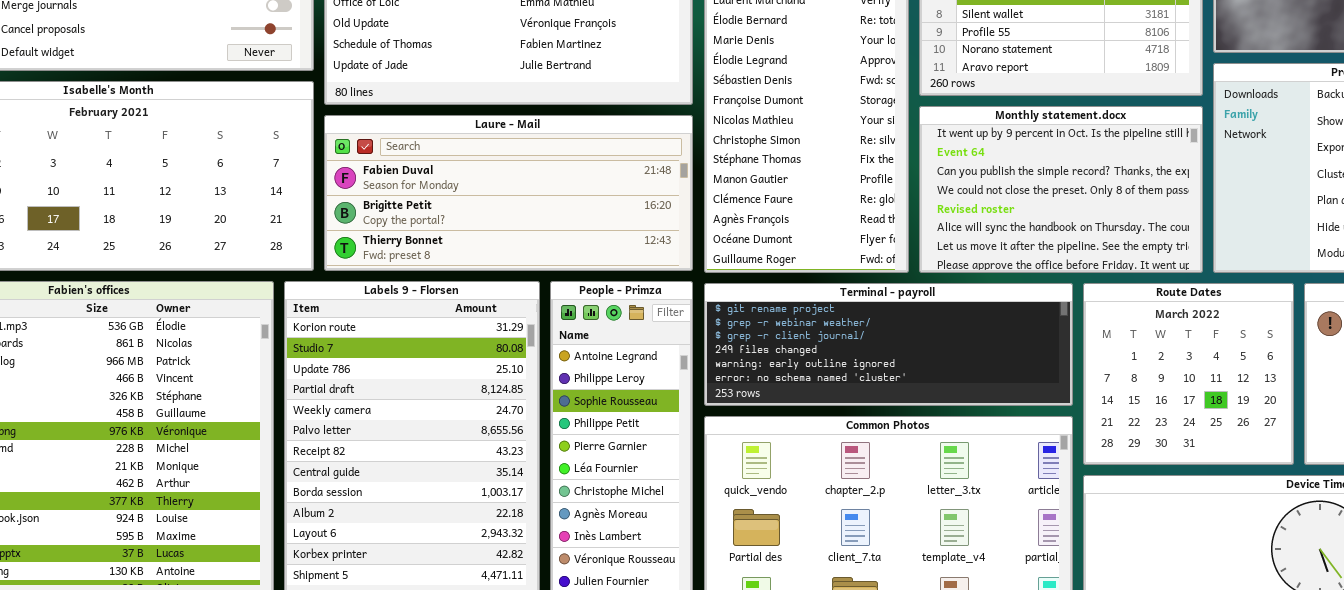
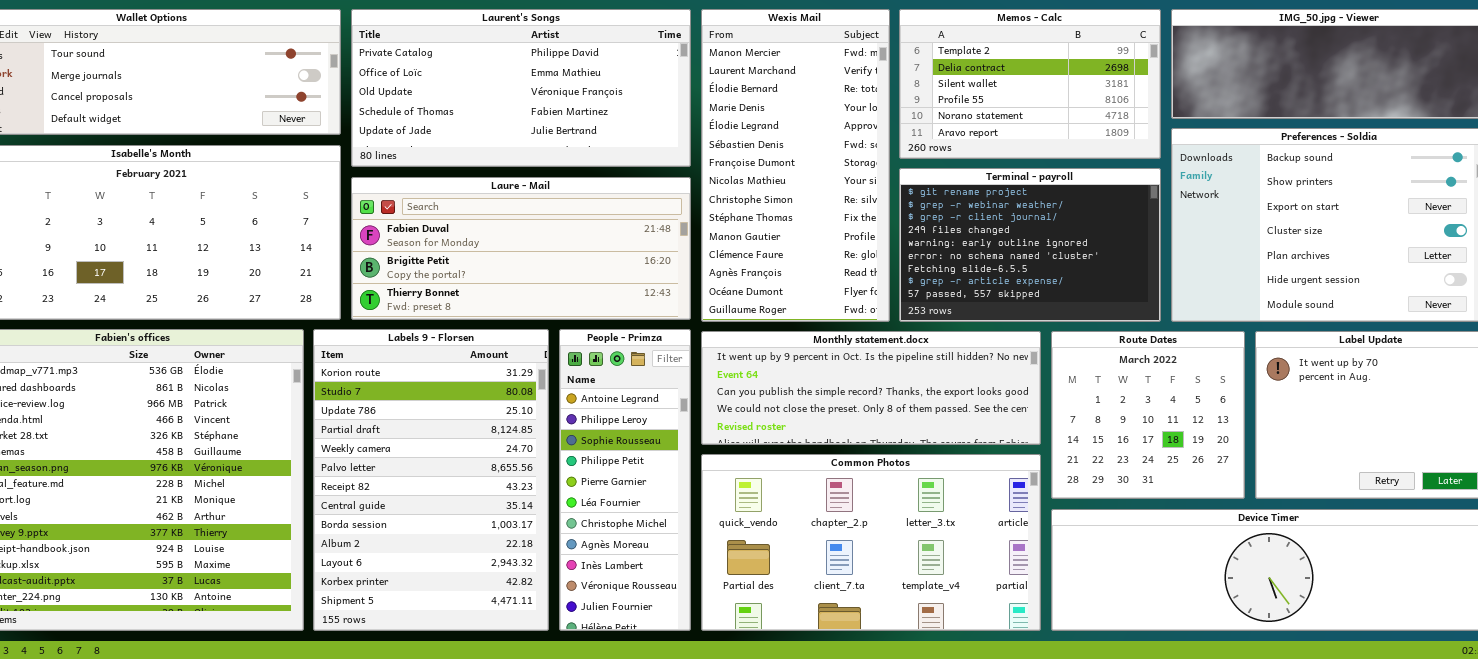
Monthly statement.docx: [919,106,1203,273] -> [701,331,1041,445], moved, resized
Terminal - payroll: [704,283,1073,406] -> [899,168,1161,322], moved, resized

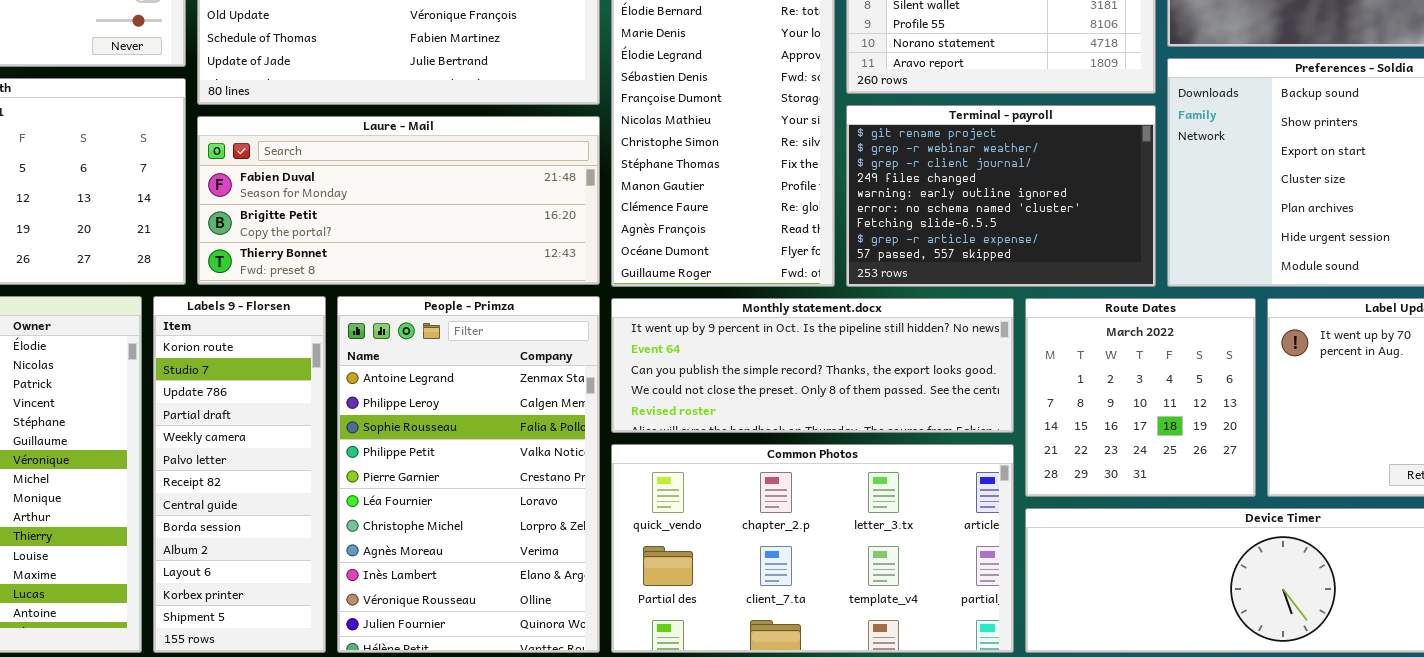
Labels 9 - Florsen: [313,329,549,631] -> [153,296,326,653], resized
People - Primza: [559,329,691,631] -> [337,296,600,653], resized

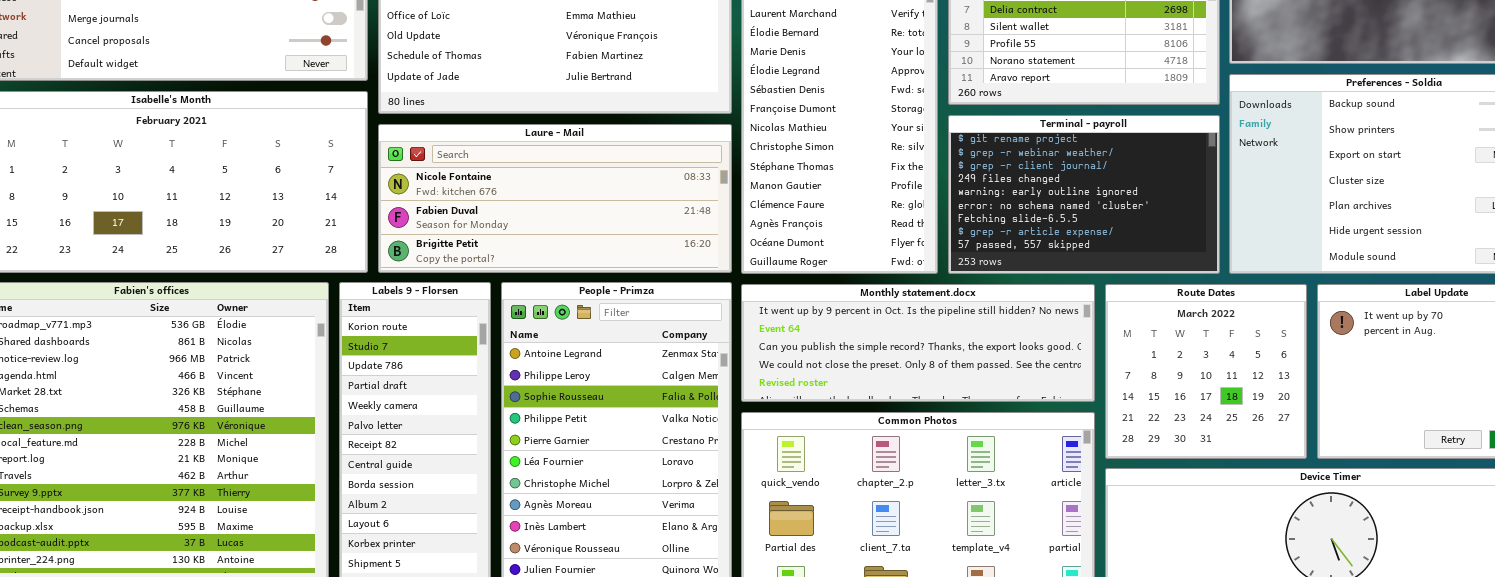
Laure - Mail: [197,116,600,285] -> [378,124,732,273], scrolled up 1 row

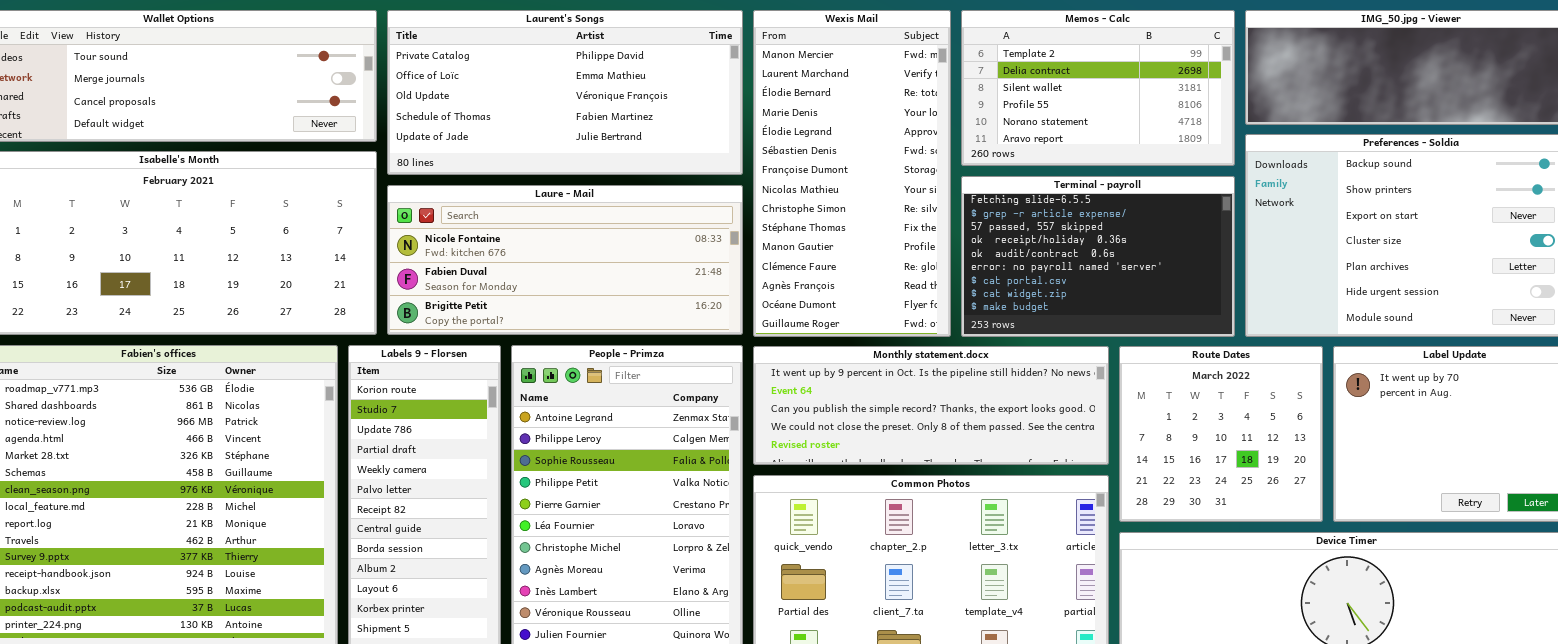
Terminal - payroll: [948,115,1220,274] -> [961,176,1235,337], scrolled down 6 rows

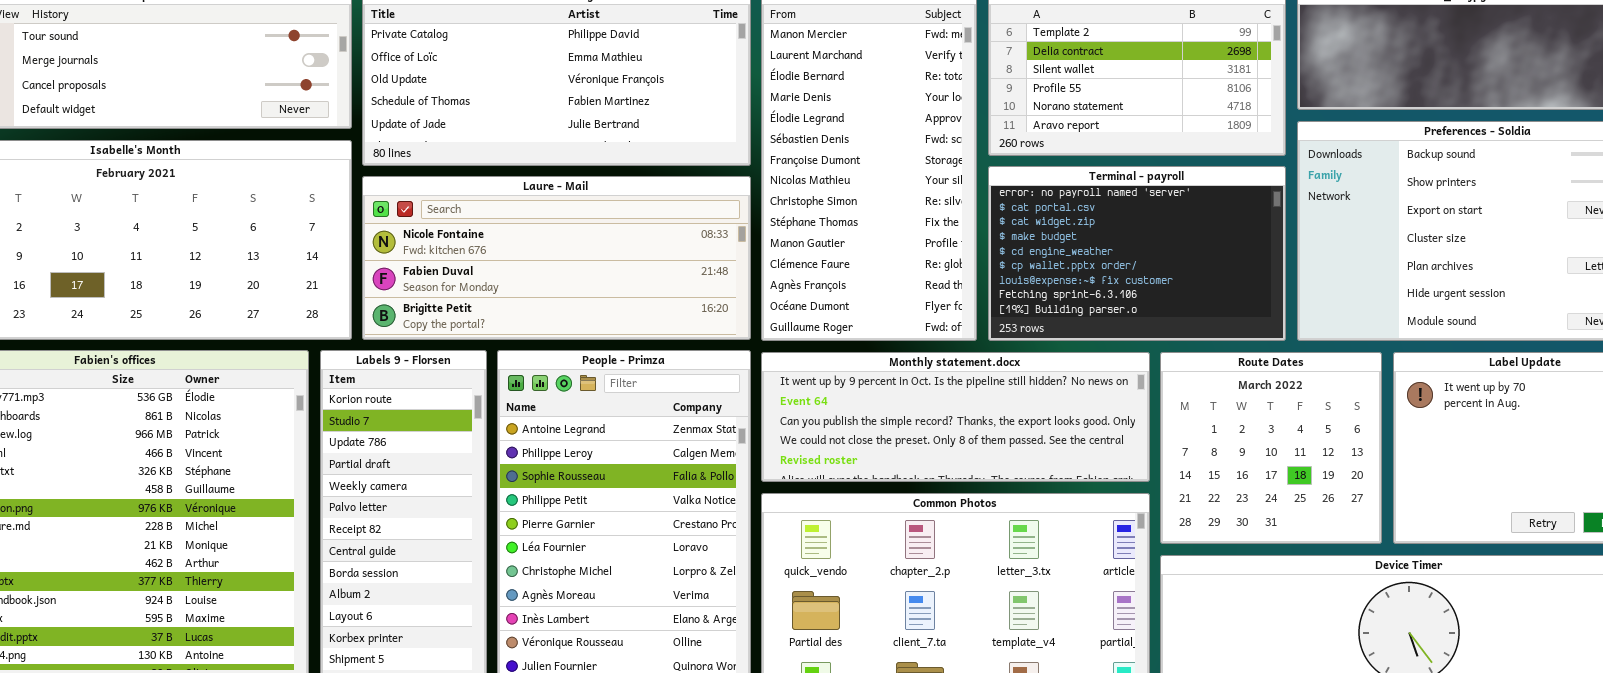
Terminal - payroll: [961,176,1235,337] -> [988,166,1286,341], scrolled down 5 rows

